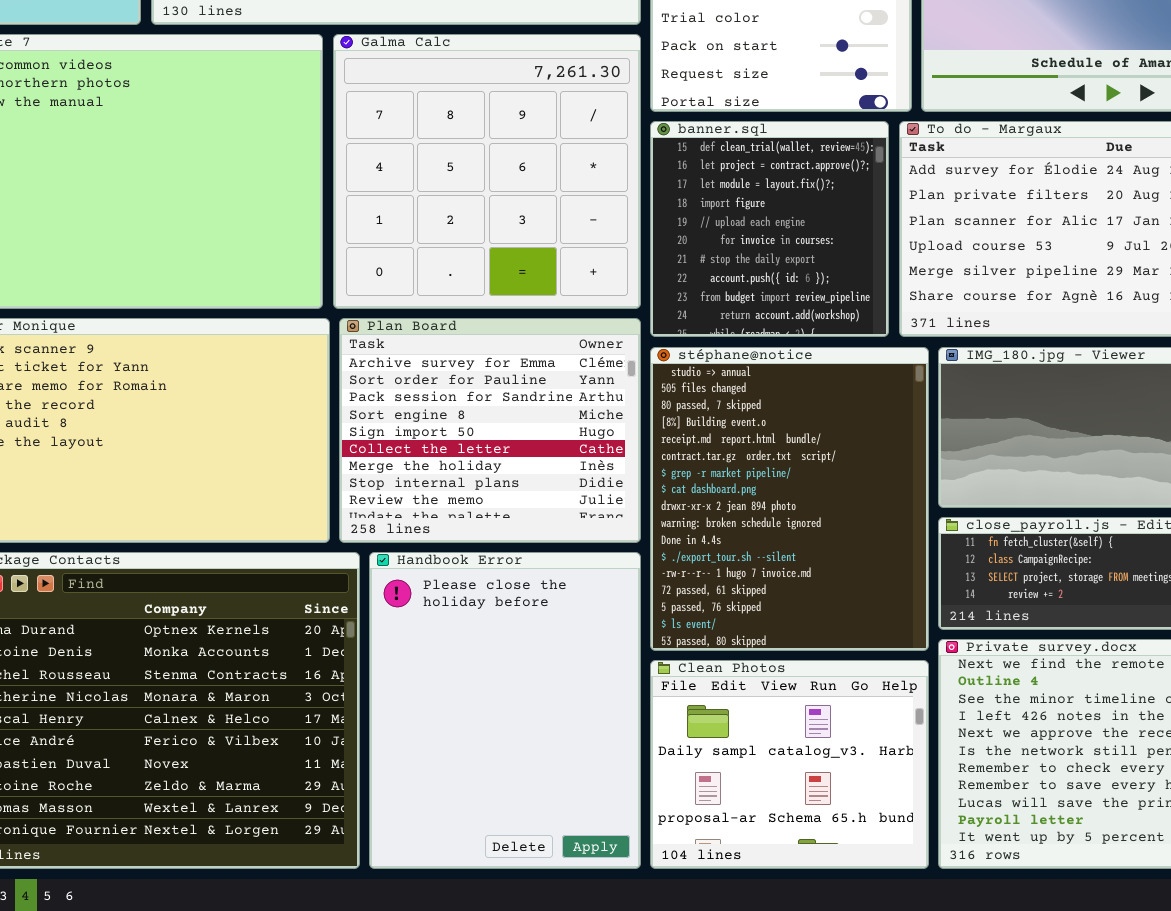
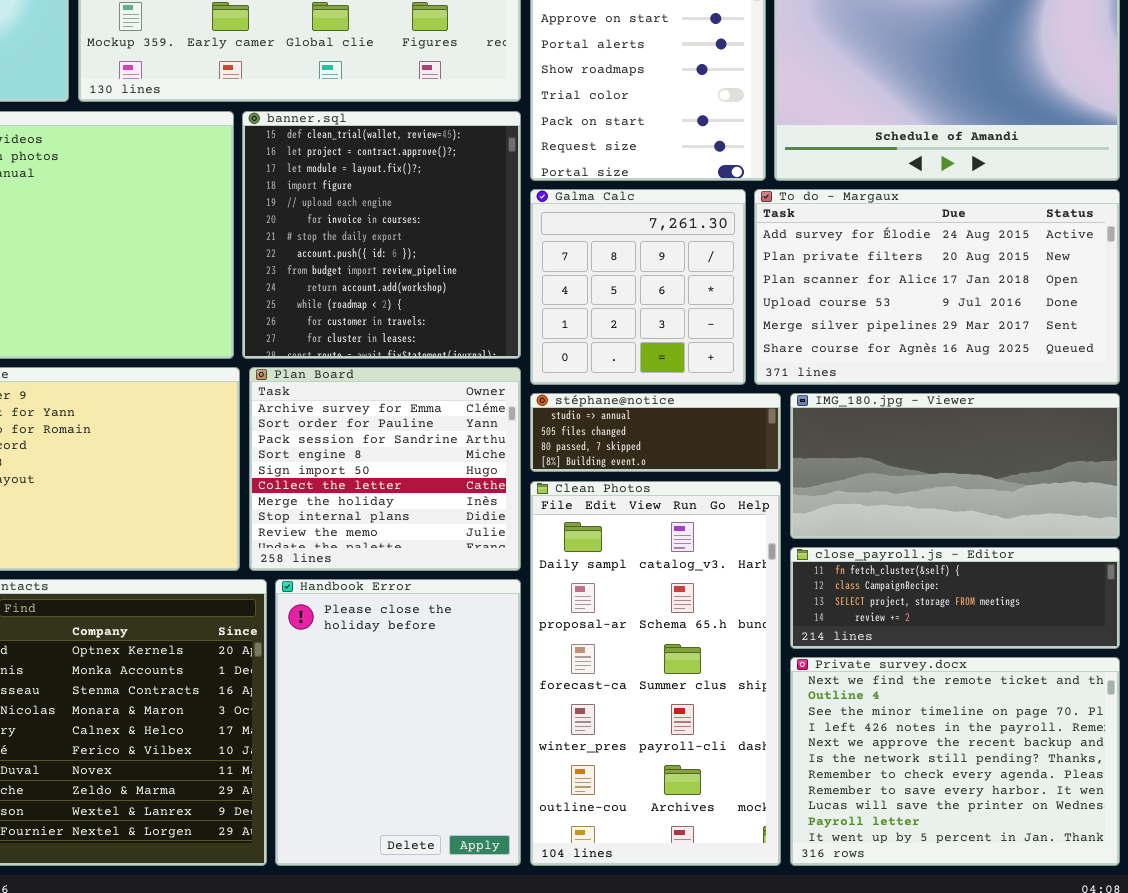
Galma Calc: [333,34,641,309] -> [530,189,746,385], moved, resized
banner.sql: [650,121,889,337] -> [242,111,521,359], moved, resized
stéphane@notice: [650,347,929,651] -> [530,393,781,472], resized
Clean Photos: [650,660,929,869] -> [530,481,781,866], resized

